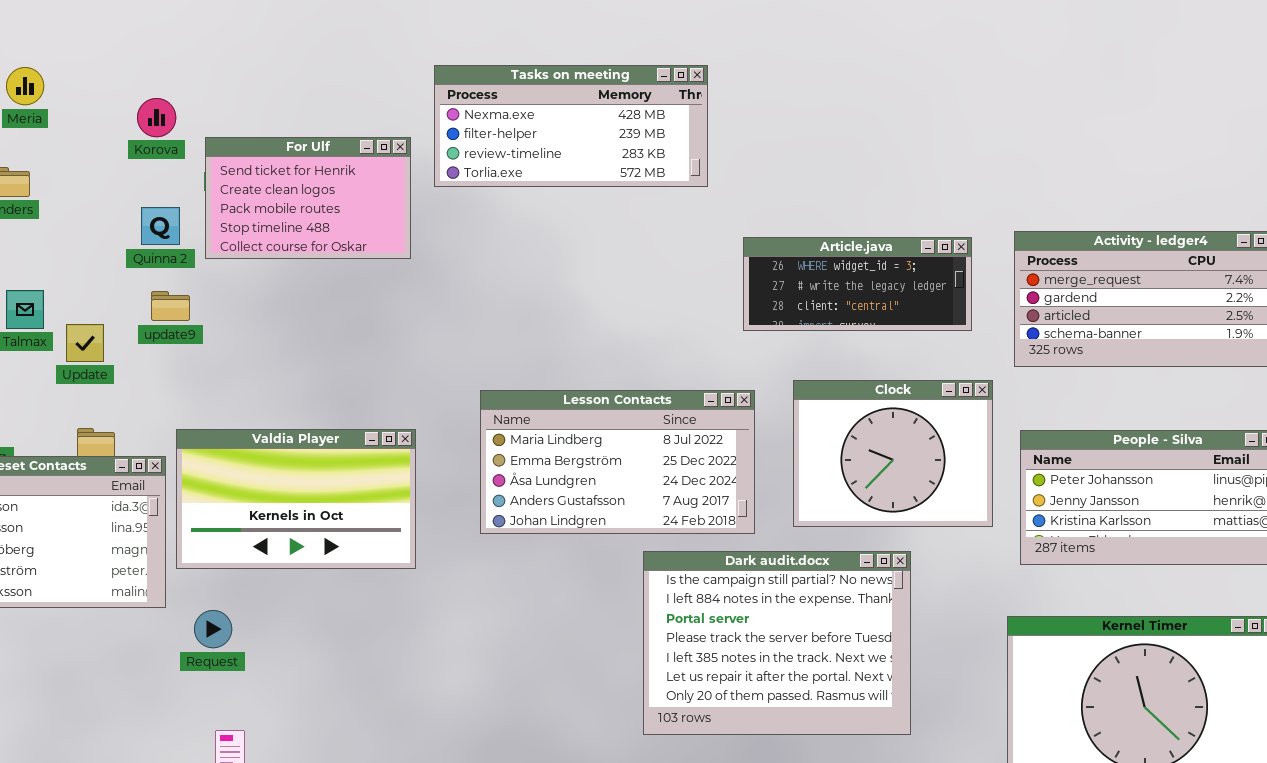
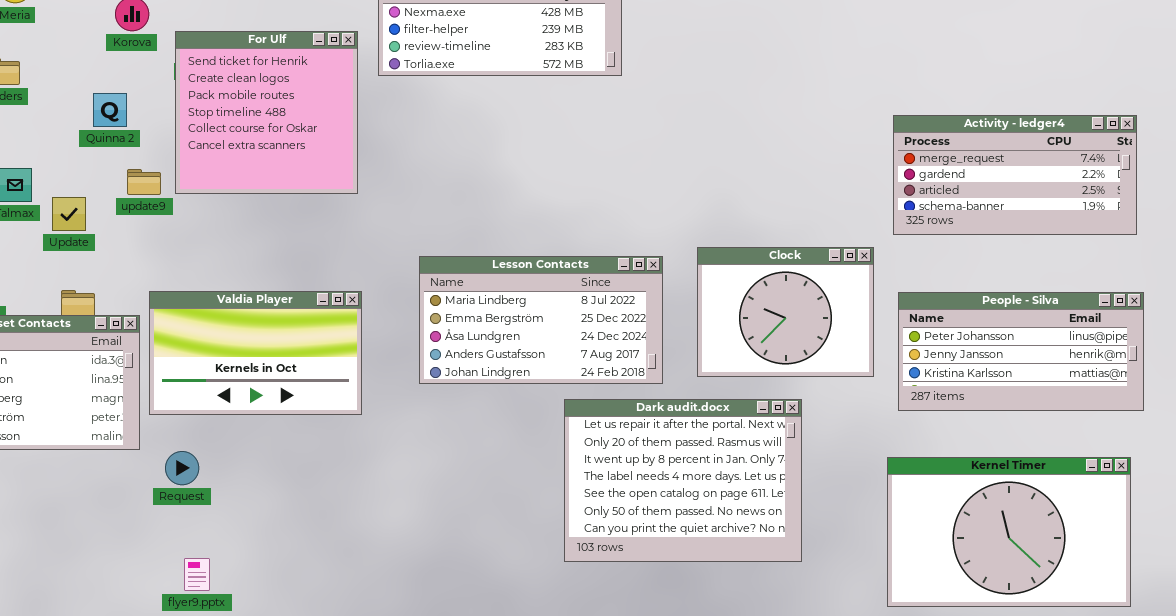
For Ulf: [205,137,411,259] -> [175,31,358,194], resized
Quinna 2: [141,207,180,245] -> [93,93,127,127], moved
Article.java: [743,237,972,331] -> none, closed
Dark audit.docx: [643,551,911,735] -> [564,399,802,562], scrolled down 5 rows

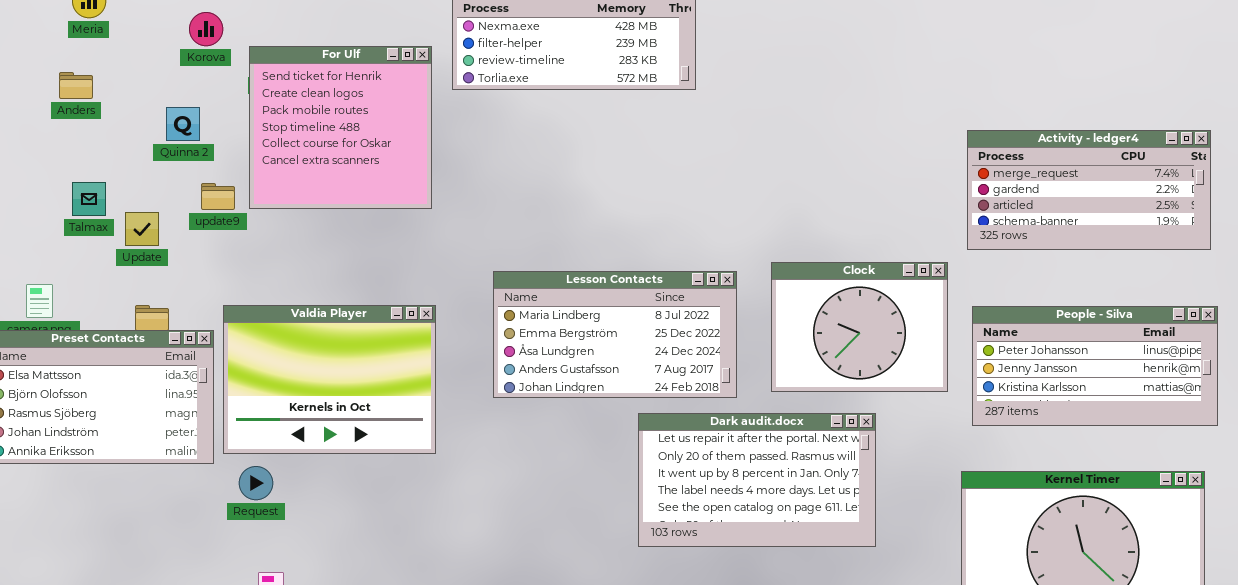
Valdia Player: [149,291,362,415] -> [223,305,436,454], resized
Dark audit.docx: [564,399,802,562] -> [638,413,876,547], resized

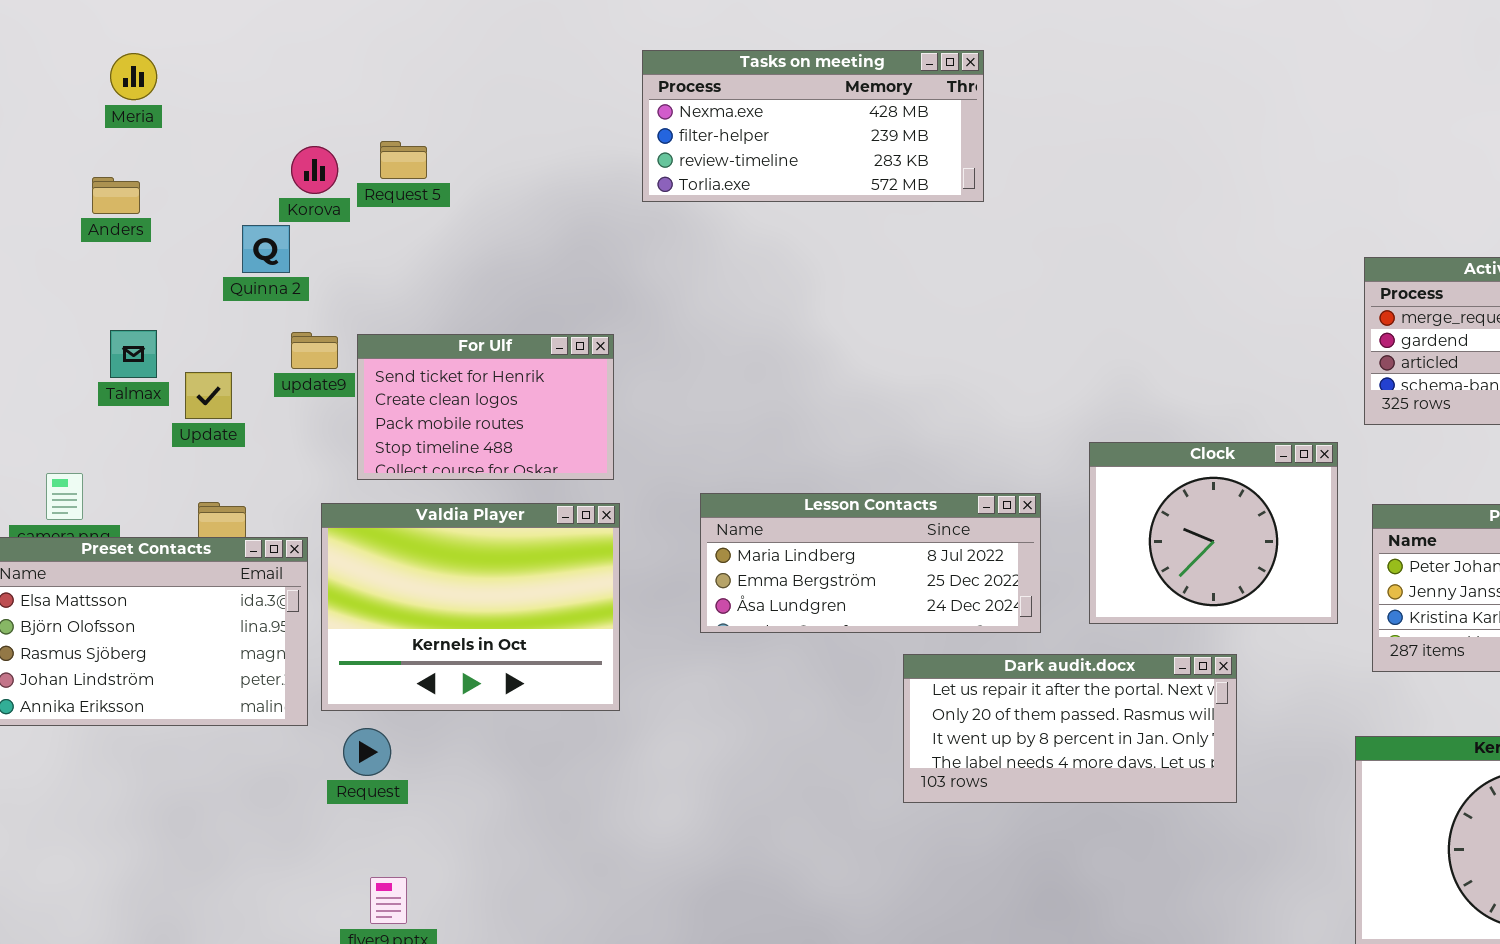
Korova: [189,12,223,46] -> [291,146,338,194], moved
For Ulf: [249,46,432,209] -> [357,334,614,480], moved, resized
Lesson Contacts: [493,271,737,398] -> [700,493,1041,633], resized
Dark audit.docx: [638,413,876,547] -> [903,654,1237,803], resized

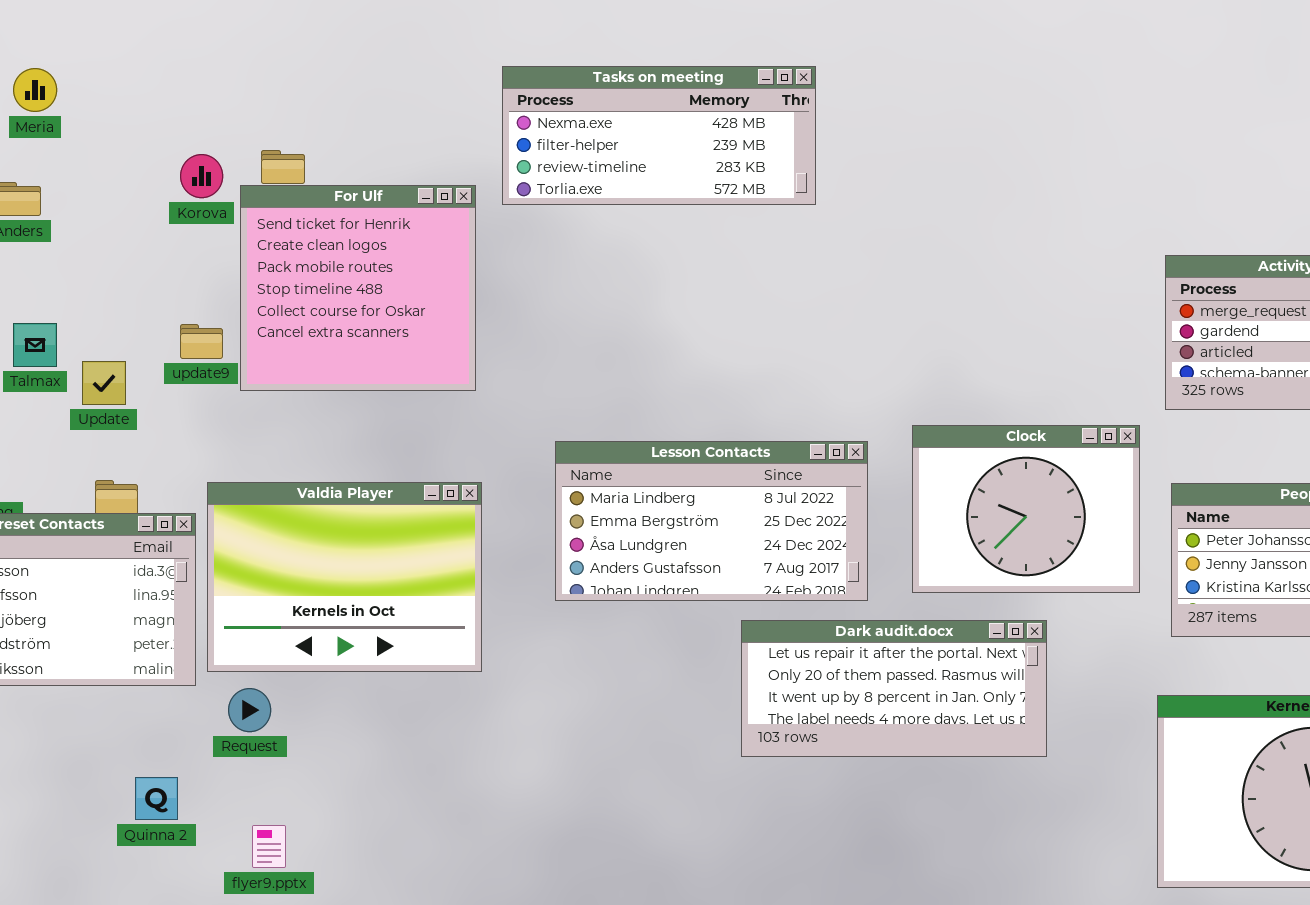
Quinna 2: [242,225,290,273] -> [135,777,178,820], moved
For Ulf: [357,334,614,480] -> [240,185,476,391], moved, resized
Lesson Contacts: [700,493,1041,633] -> [555,441,868,601], resized

